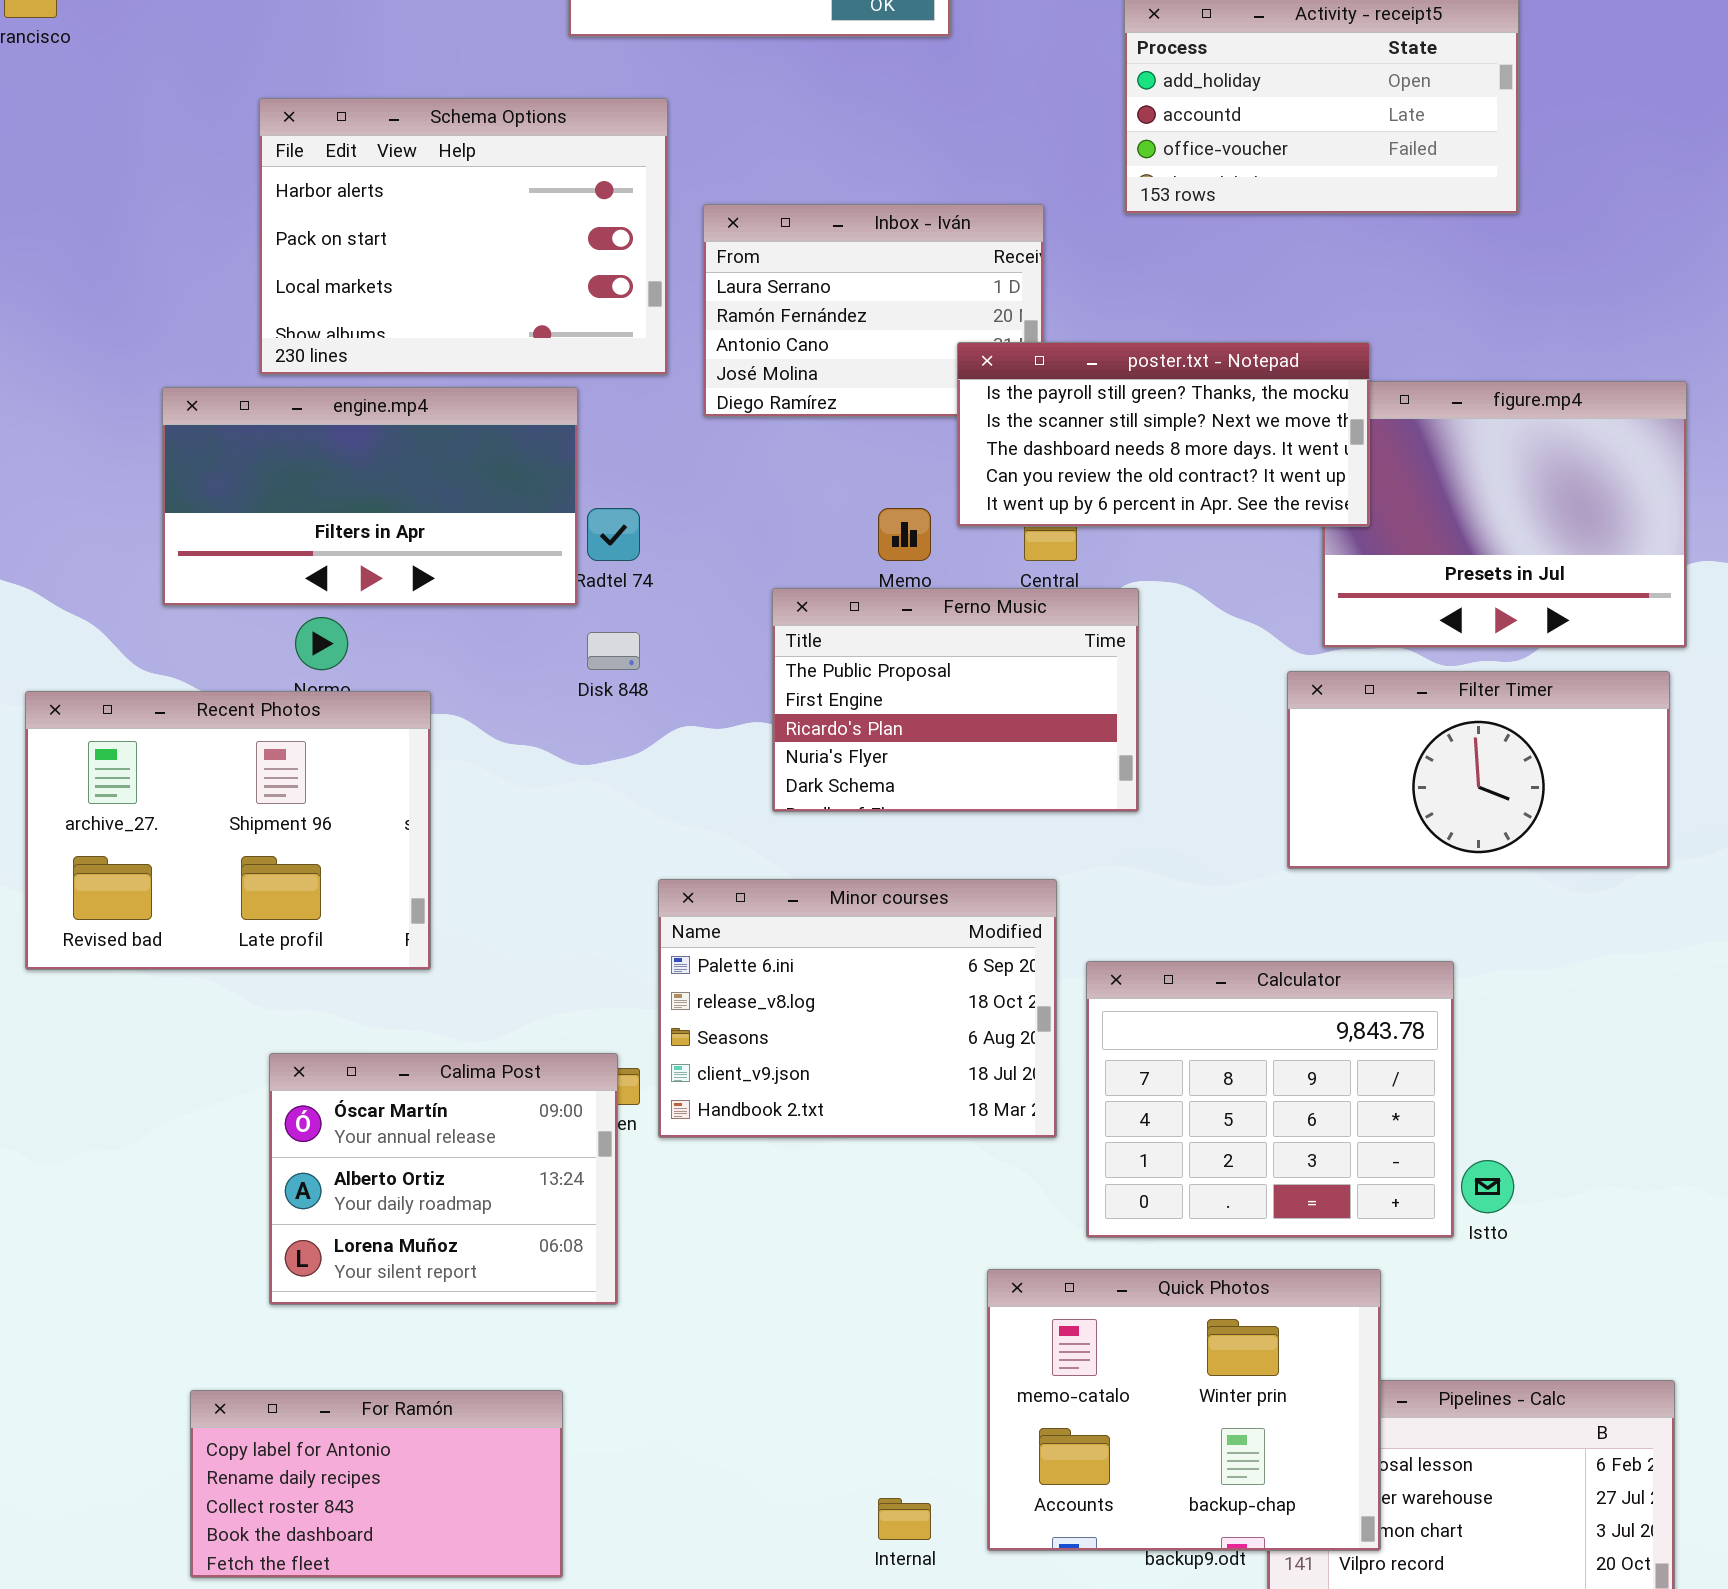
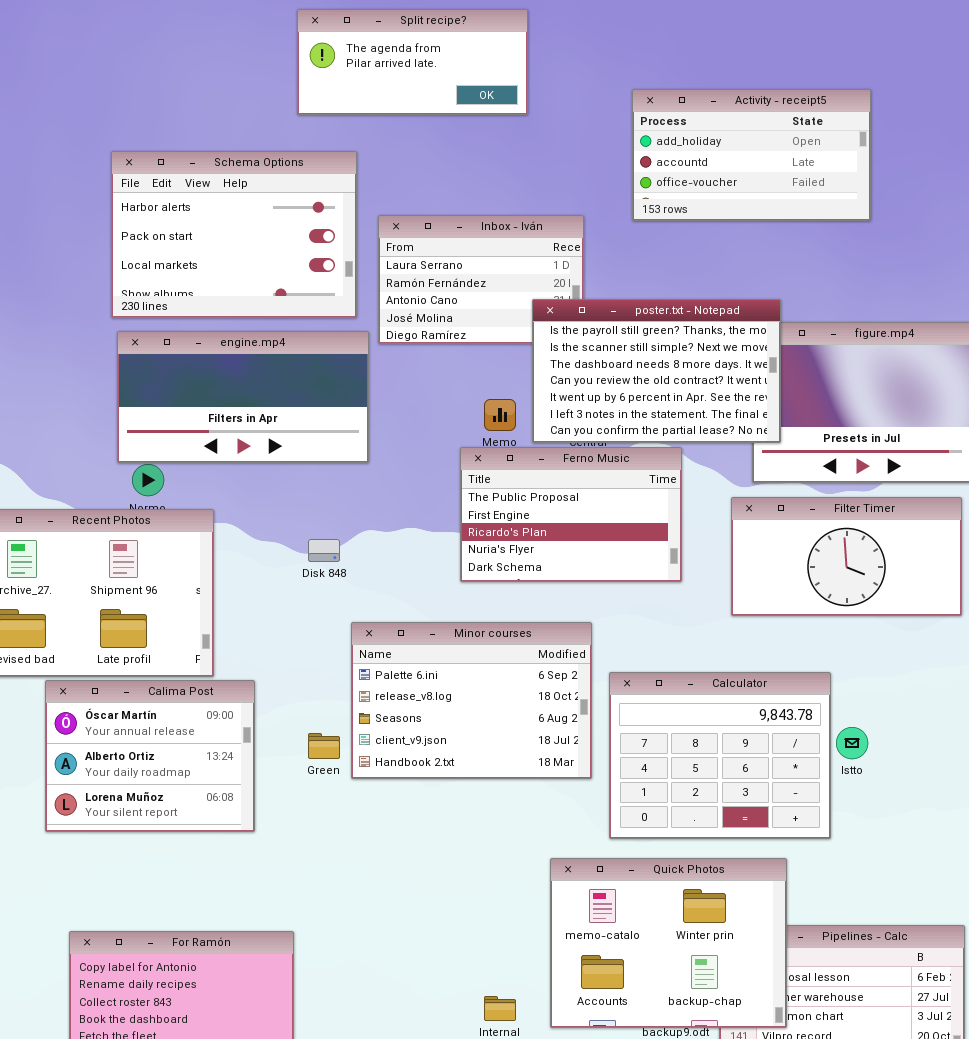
poster.txt - Notepad: [957,342,1370,527] -> [532,299,781,443], resized
engine.mp4: [162,387,578,606] -> [117,331,369,463], moved
Ferno Music: [772,588,1139,812] -> [460,447,682,582], moved
Disk 848: [587,632,640,670] -> [308,539,340,562], moved
Calima Post: [269,1053,618,1305] -> [45,680,255,832], moved
Istto: [1461,1160,1514,1213] -> [836,727,868,759], moved

